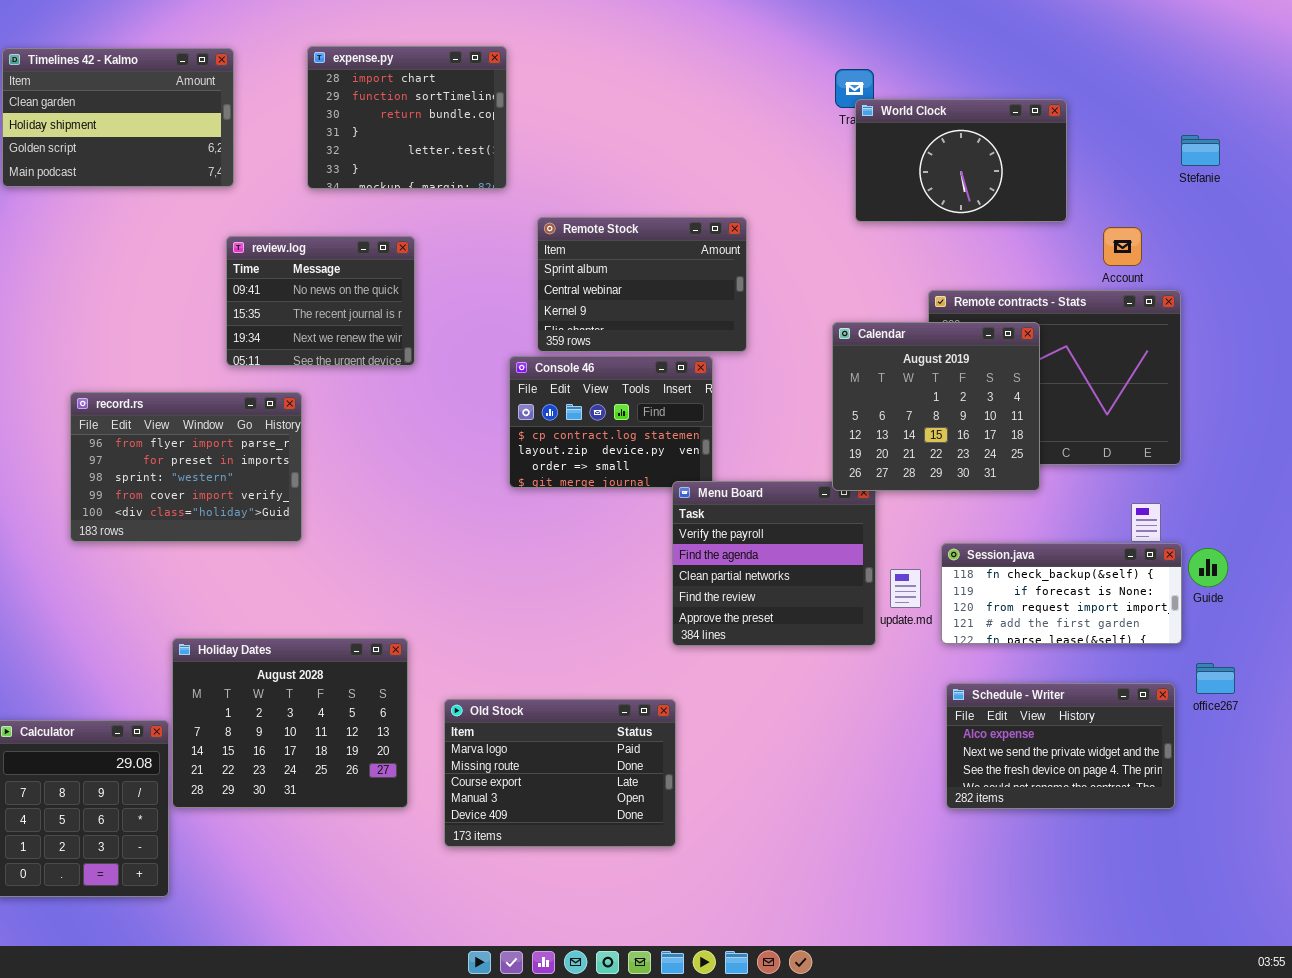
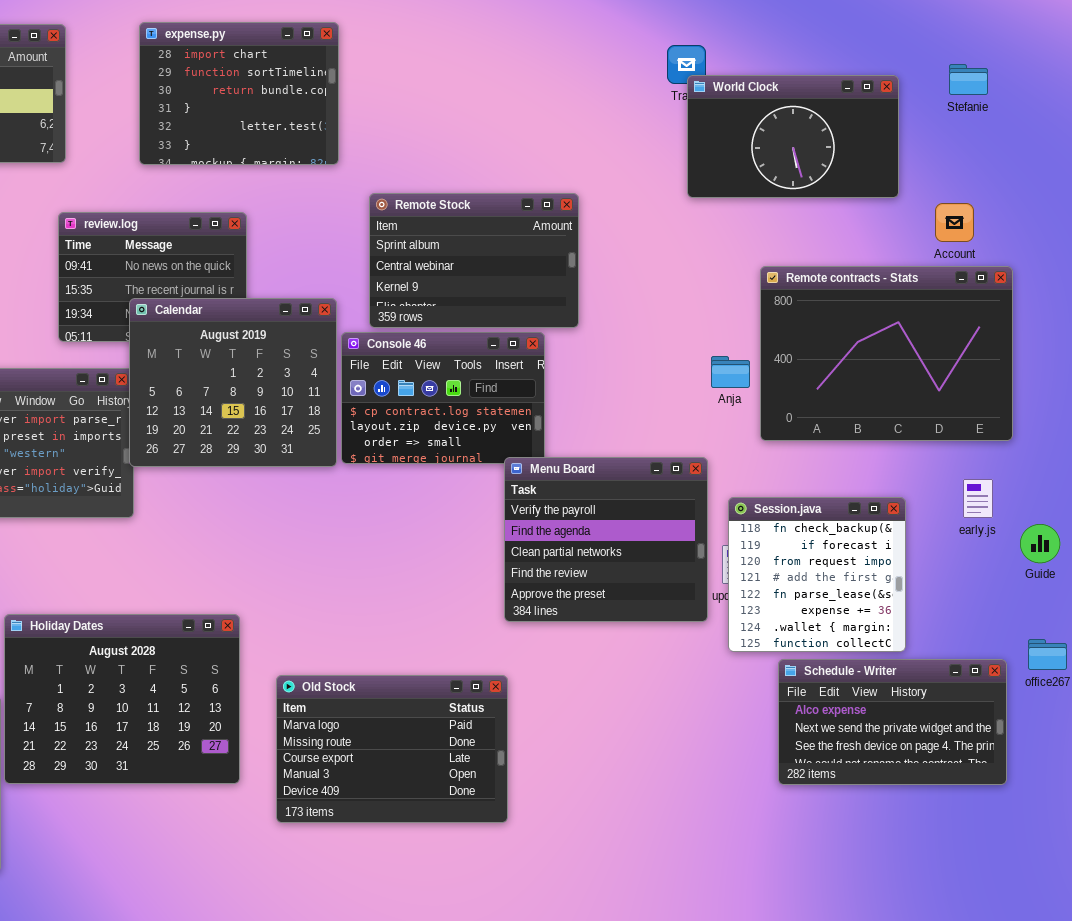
Stefanie: [1181,135,1220,166] -> [949,64,988,95], moved
Calendar: [832,322,1040,491] -> [129,298,337,467], moved
Session.java: [941,543,1182,644] -> [728,497,906,652], moved, resized

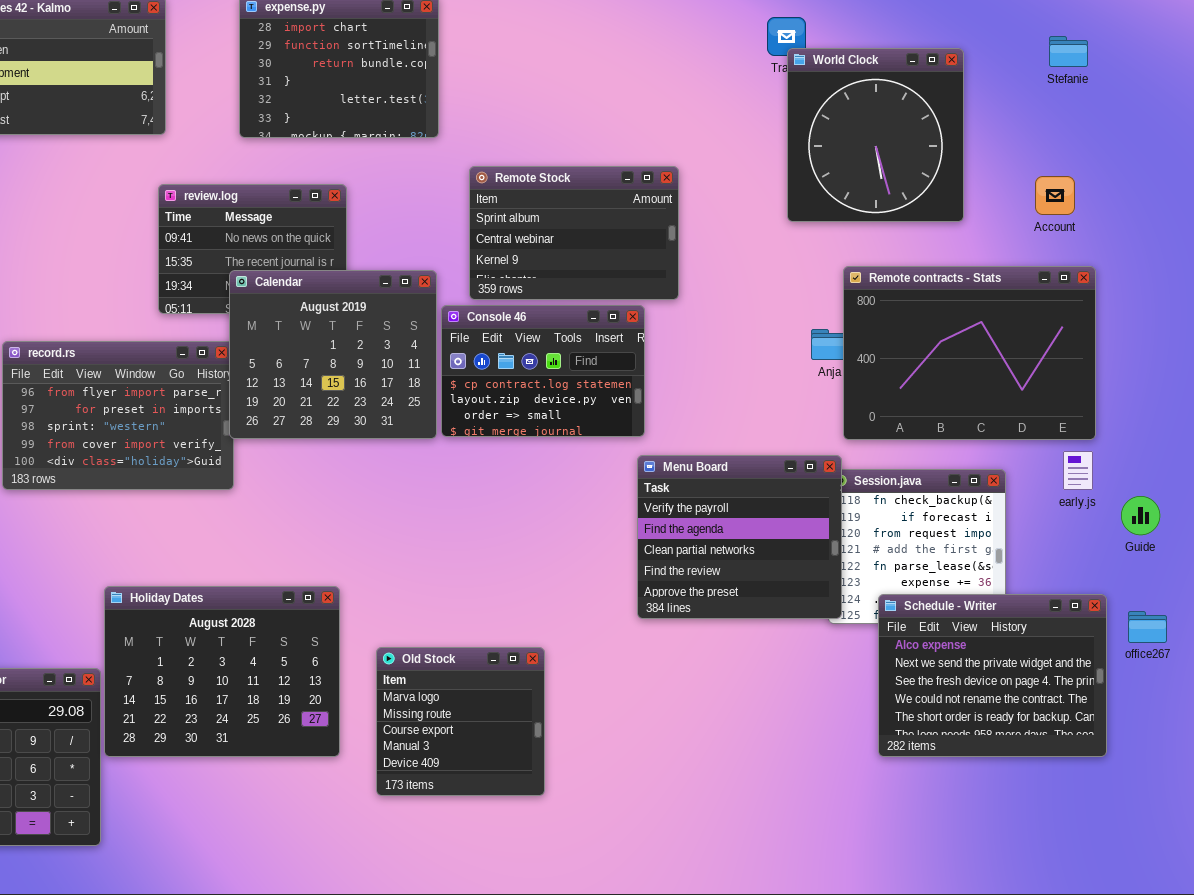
World Clock: [687,75,899,198] -> [787,48,964,222], resized
Remote contracts - Stats: [760,266,1013,441] -> [843,266,1096,440], moved
Menu Board: [504,457,708,622] -> [637,455,842,619], moved
Schedule - Writer: [778,659,1007,785] -> [878,594,1107,757], resized
Old Stock: [276,675,508,823] -> [376,647,545,796], resized

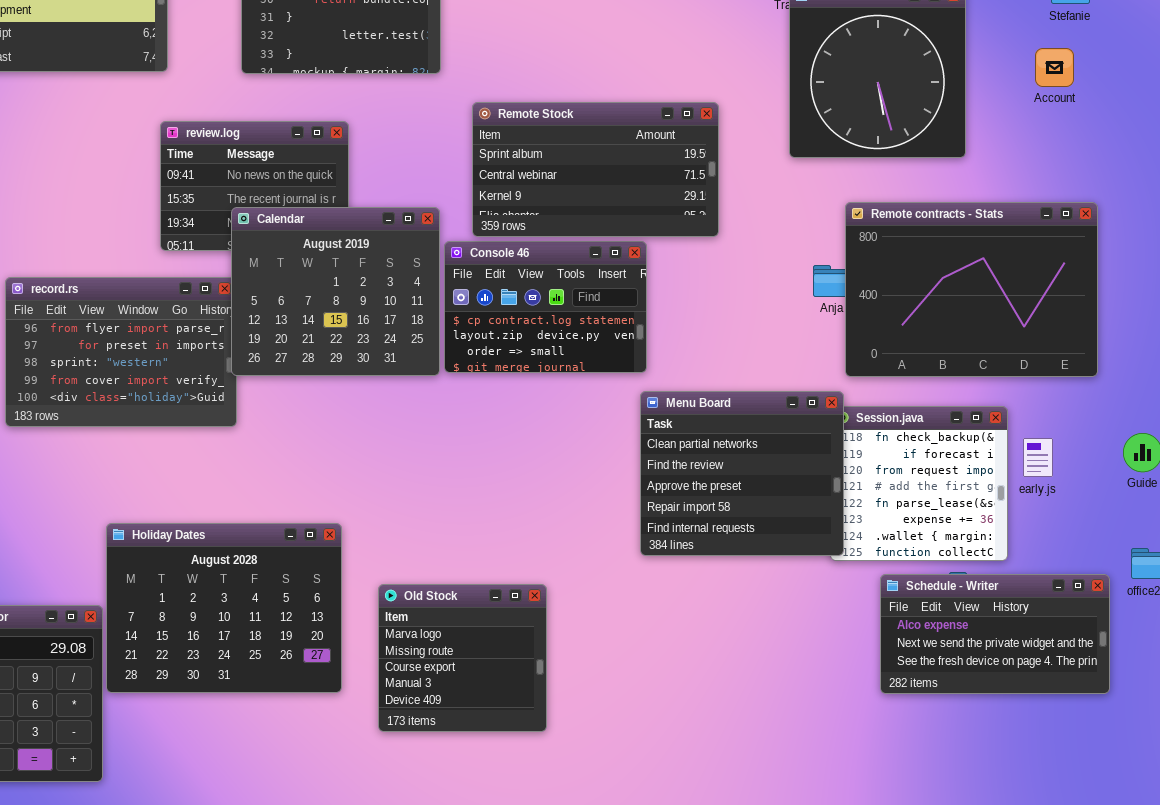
Remote Stock: [469,166,679,300] -> [472,102,719,237], resized
Account: [1035,176,1075,215] -> [1035,48,1074,87], moved
early.js: [1063,451,1093,490] -> [1023,438,1053,477], moved
Menu Board: [637,455,842,619] -> [640,391,844,556], scrolled down 2 rows
Schedule - Writer: [878,594,1107,757] -> [880,574,1110,694], resized

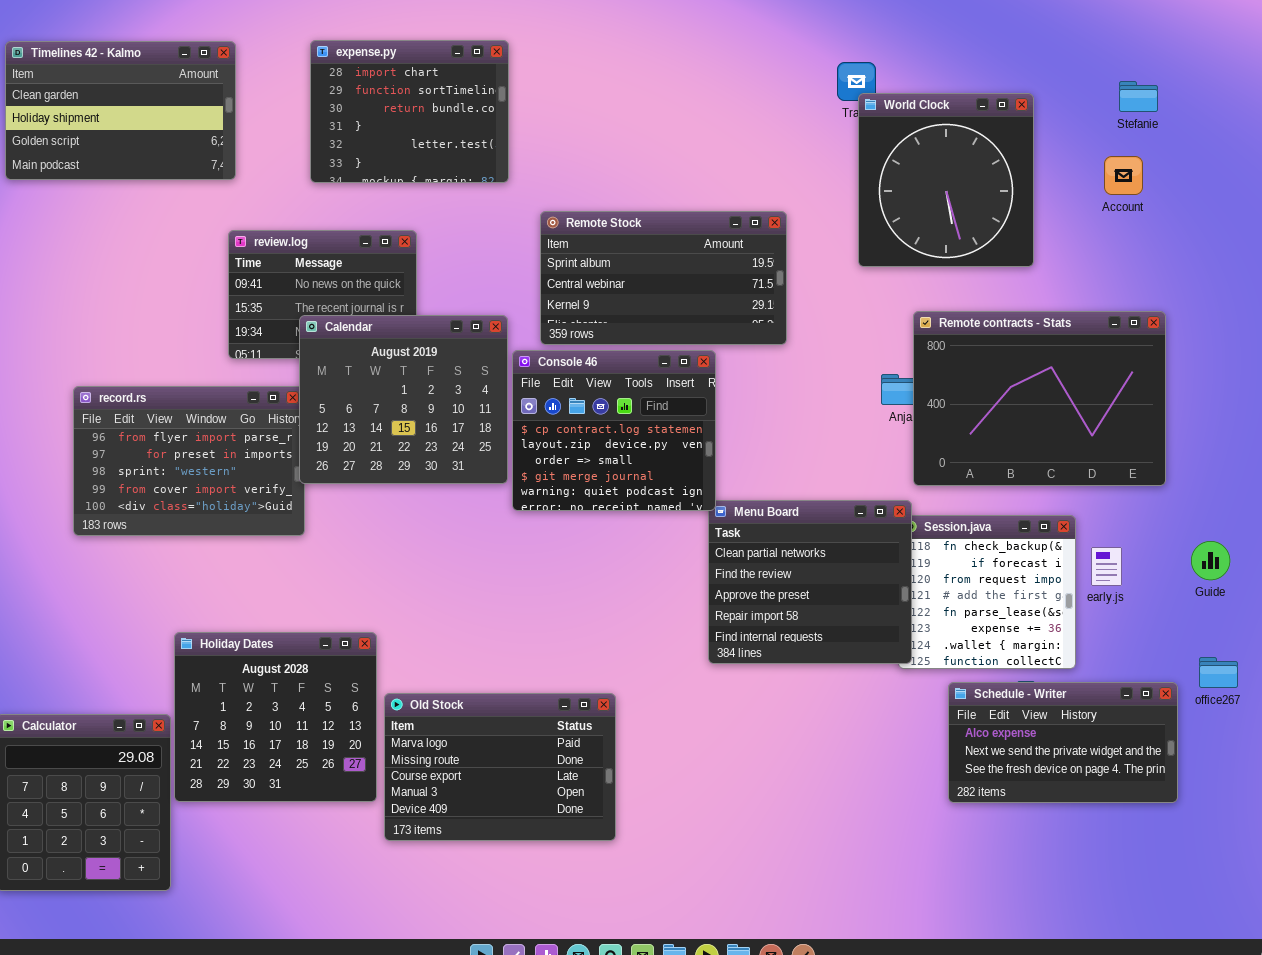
Console 46: [444,241,647,373] -> [512,350,716,511], resized
Holiday Dates: [106,523,342,693] -> [174,632,377,802], resized
Old Stock: [378,584,547,732] -> [384,693,616,841], resized

